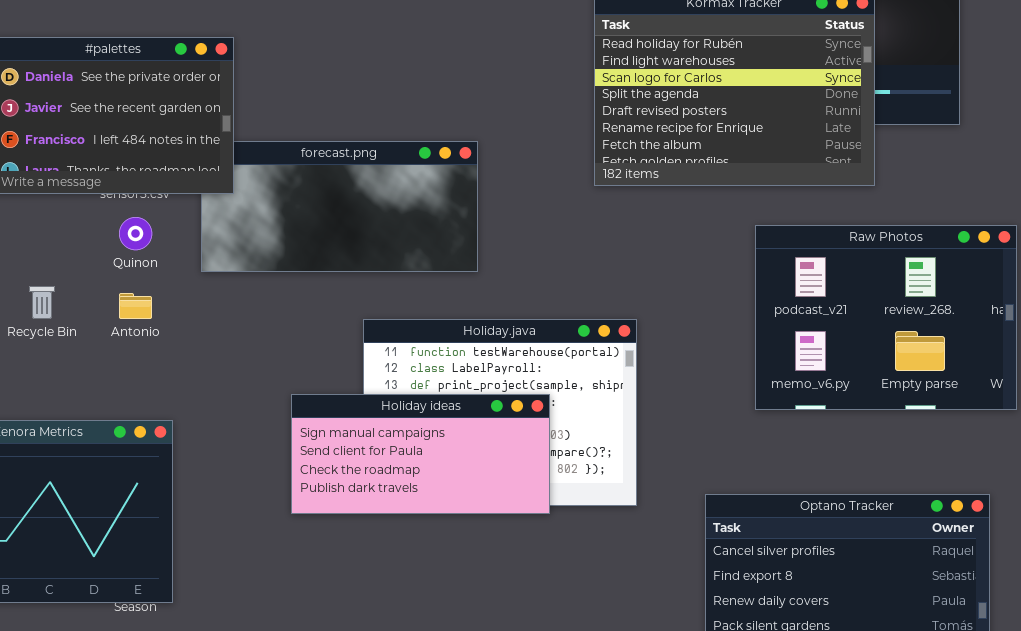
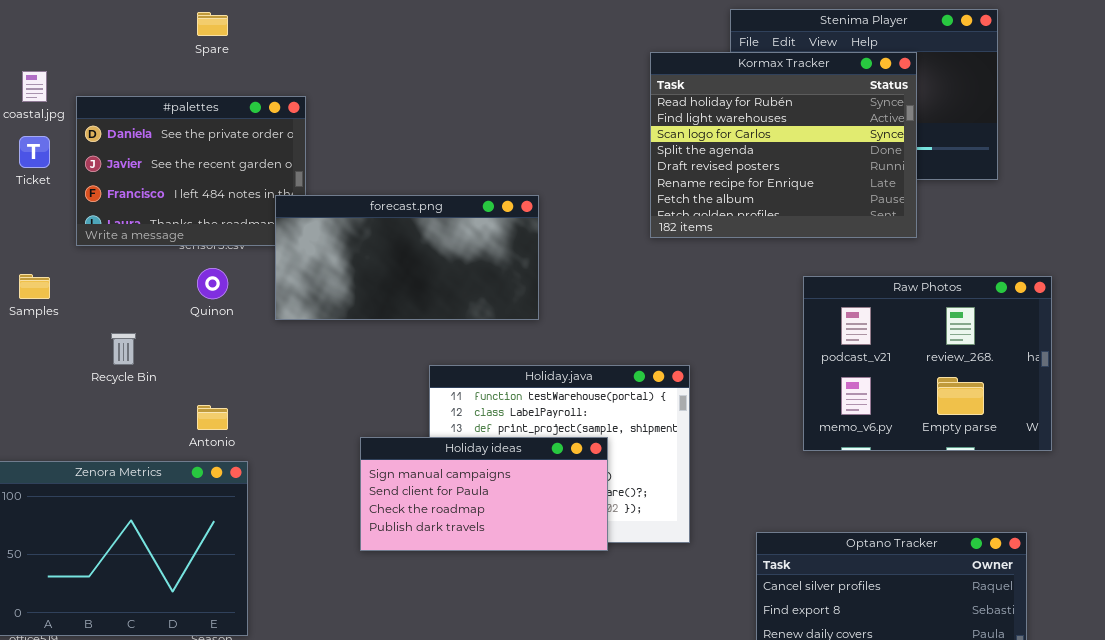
forecast.png: [201,141,478,272] -> [275,195,539,320], raised
Antonio: [119,293,152,319] -> [197,405,228,430], moved

